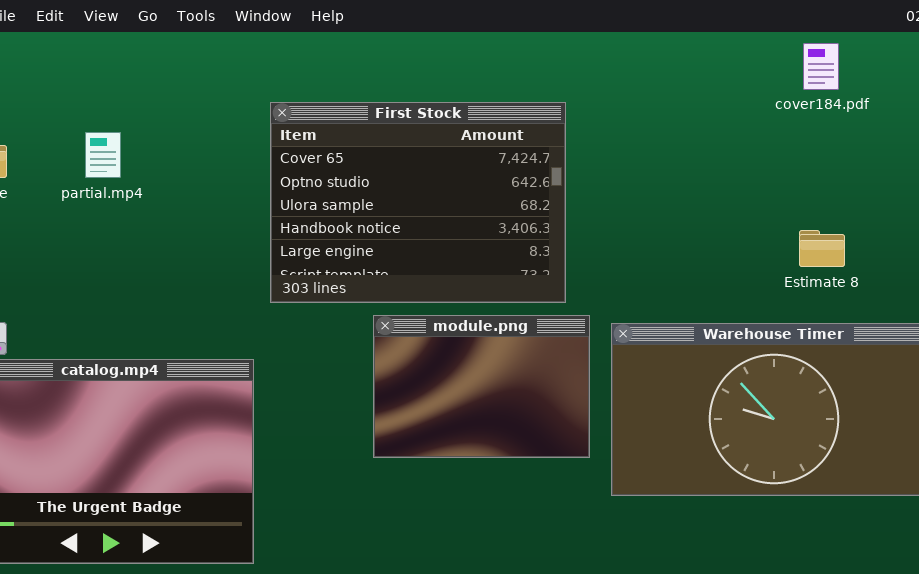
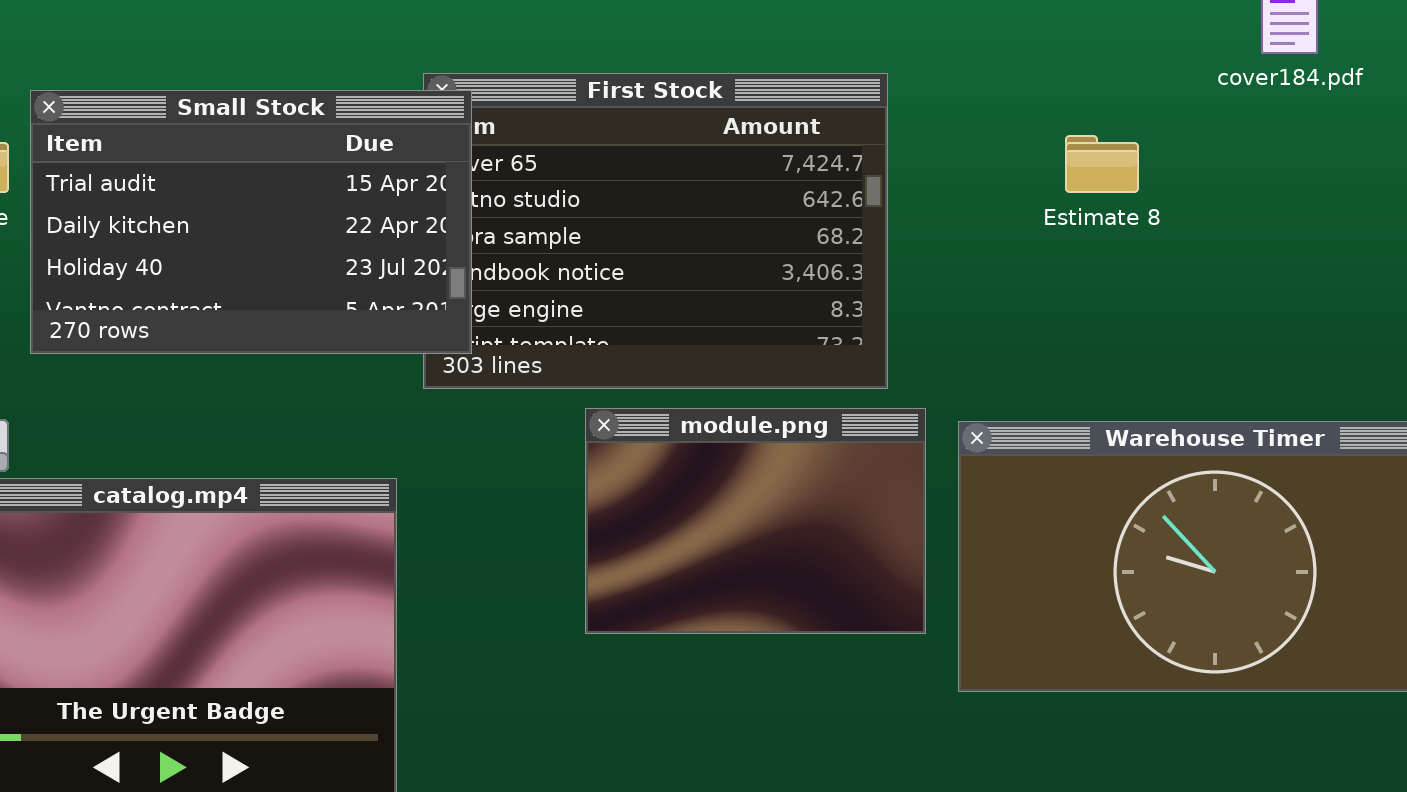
Small Stock: none -> [30,90,472,354], opened
Estimate 8: [799,230,845,267] -> [1065,135,1139,193], moved

